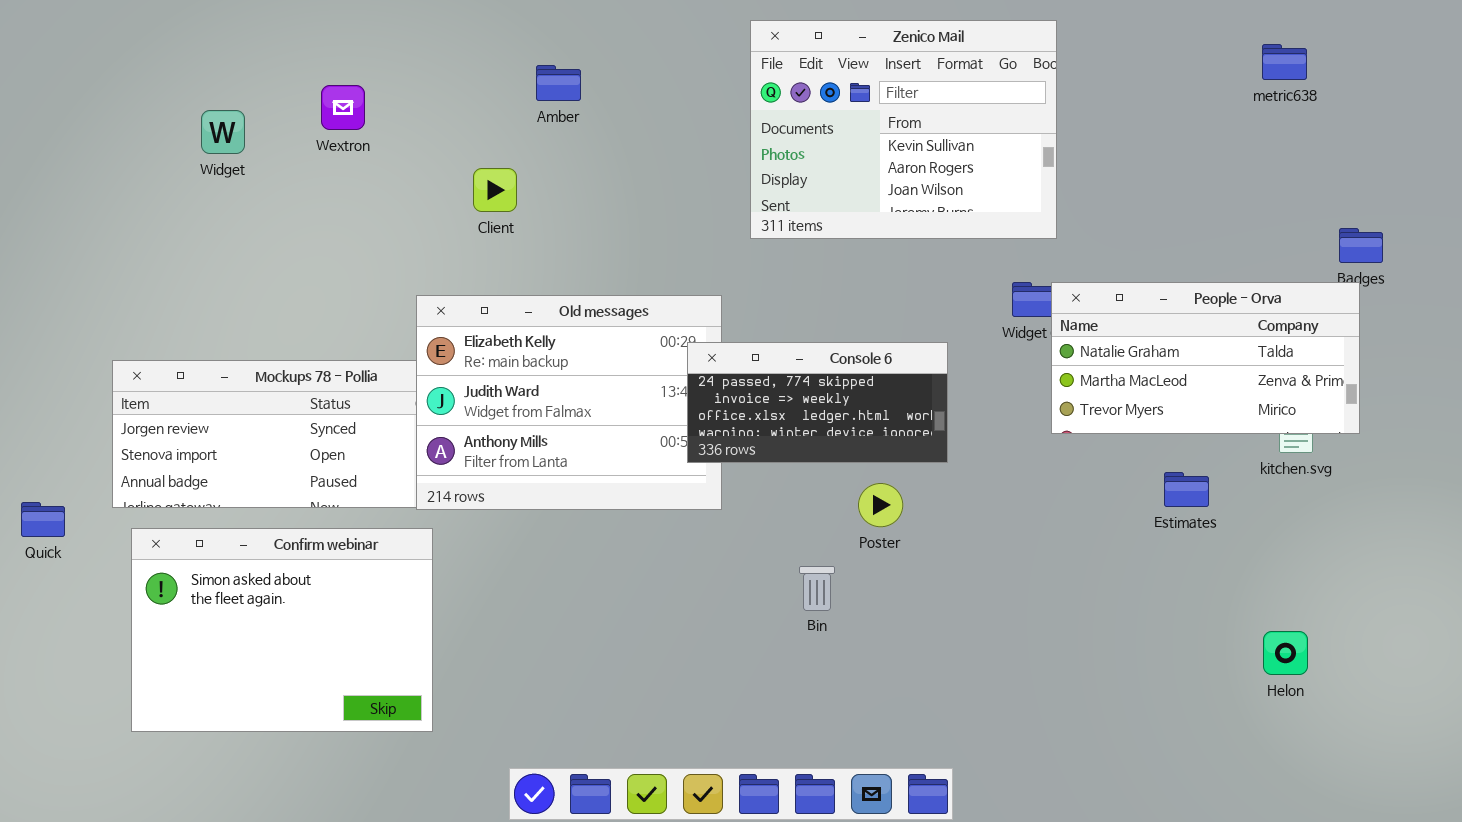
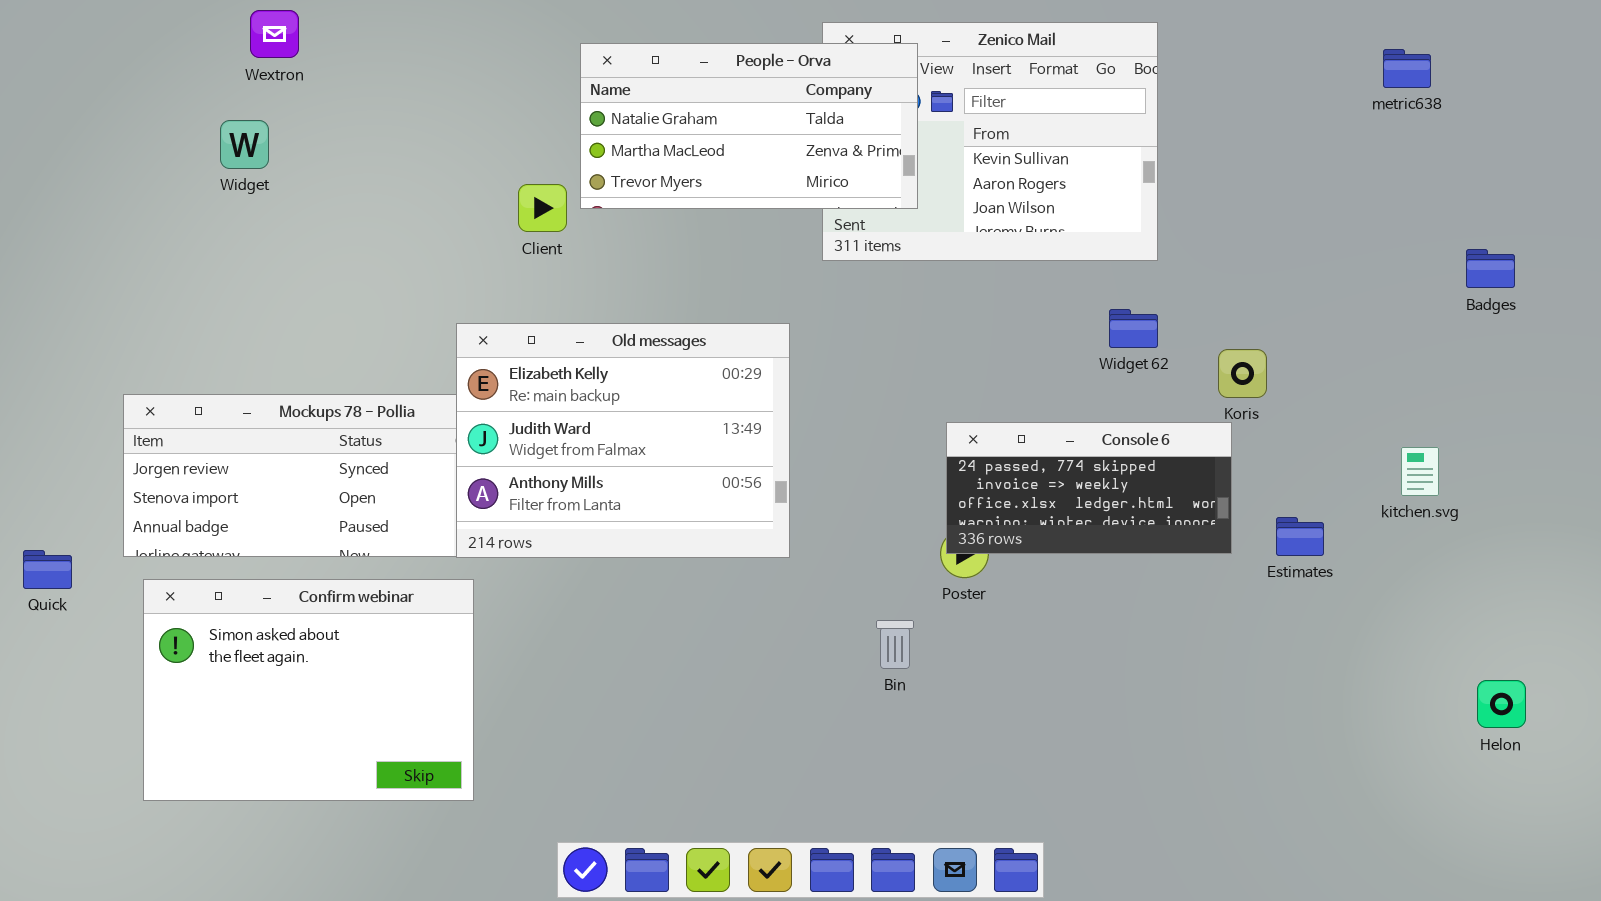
Wextron: [321,85,365,130] -> [250,10,299,58], moved
People - Orva: [1051,282,1360,434] -> [580,43,918,209], moved
Console 6: [687,342,948,463] -> [946,422,1232,554], moved
Helon: [1263,631,1308,675] -> [1477,680,1526,728], moved

